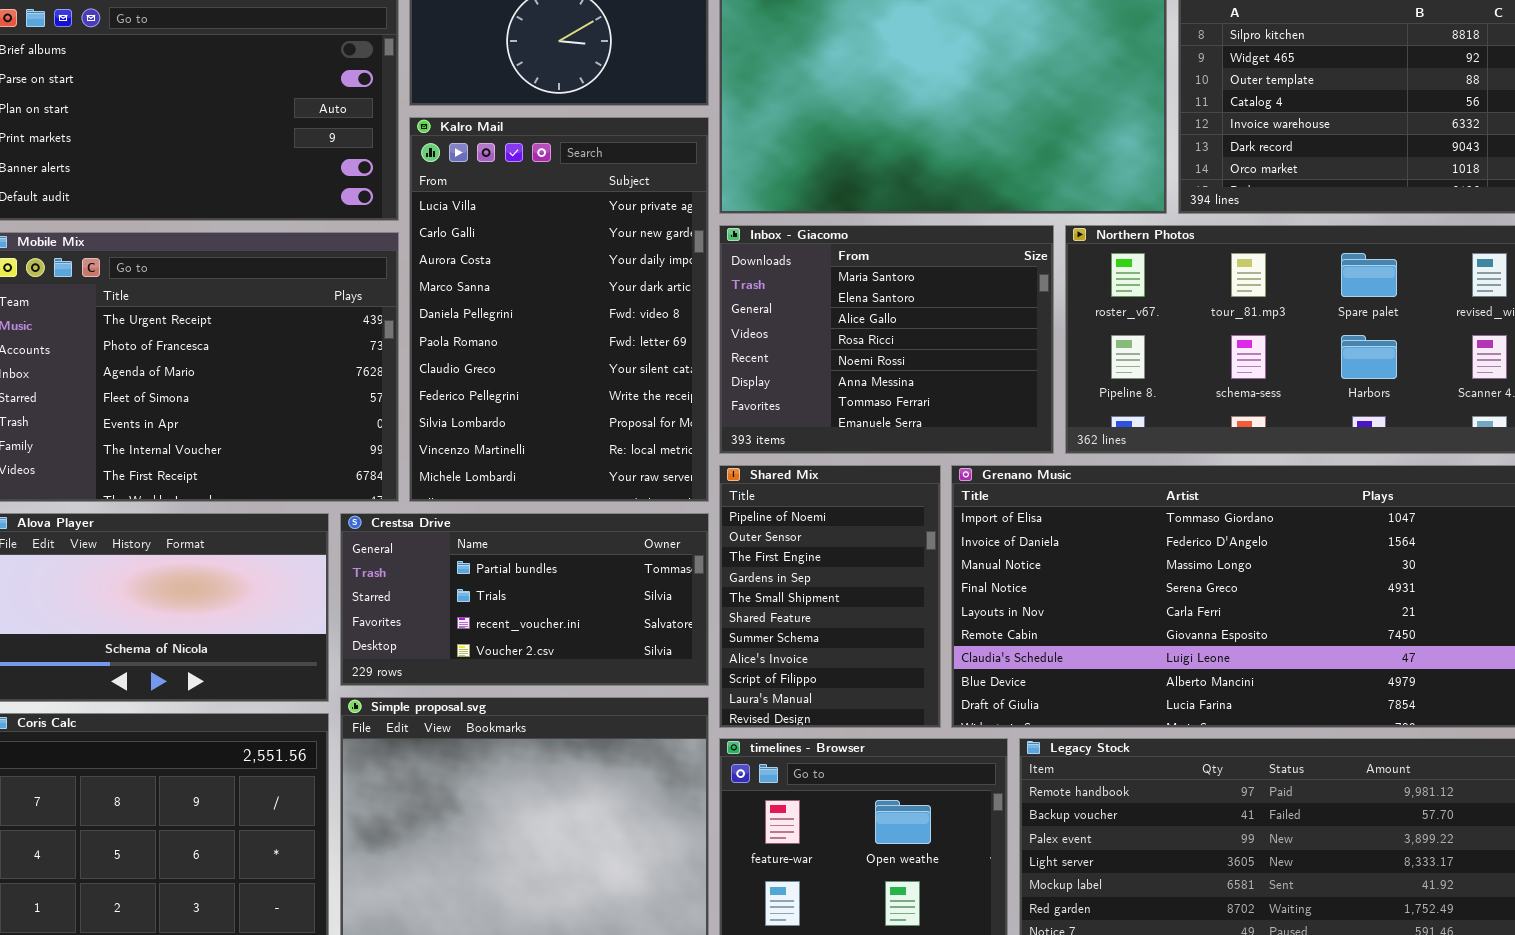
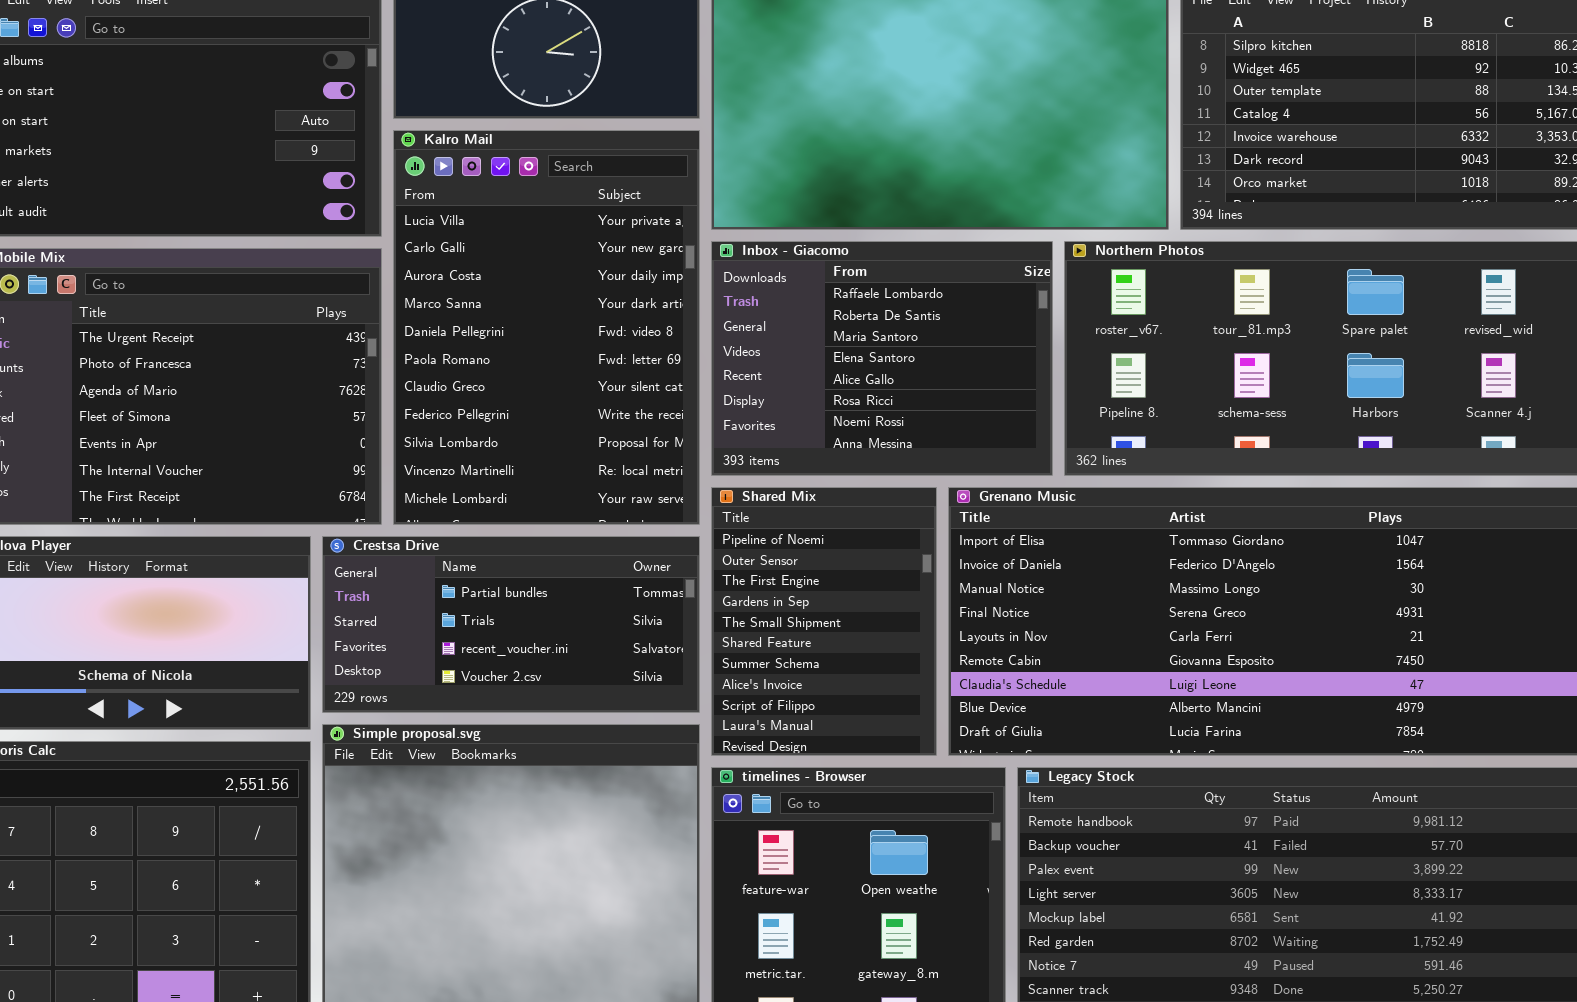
Inbox - Giacomo: [719,225,1054,454] -> [711,241,1053,476], scrolled up 2 rows

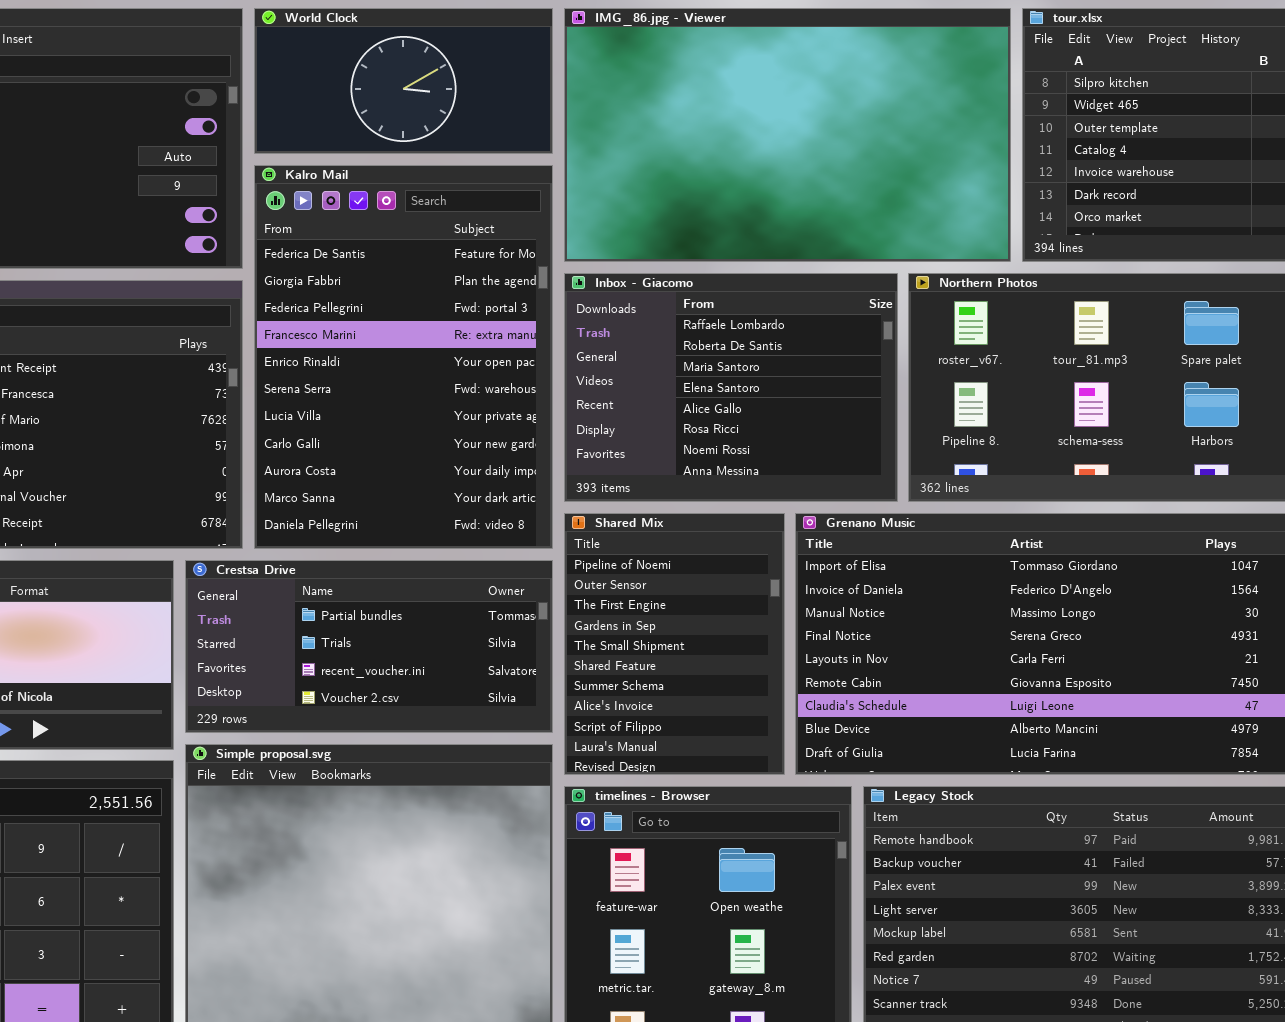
Kalro Mail: [393,130,700,525] -> [254,165,553,549], scrolled up 6 rows

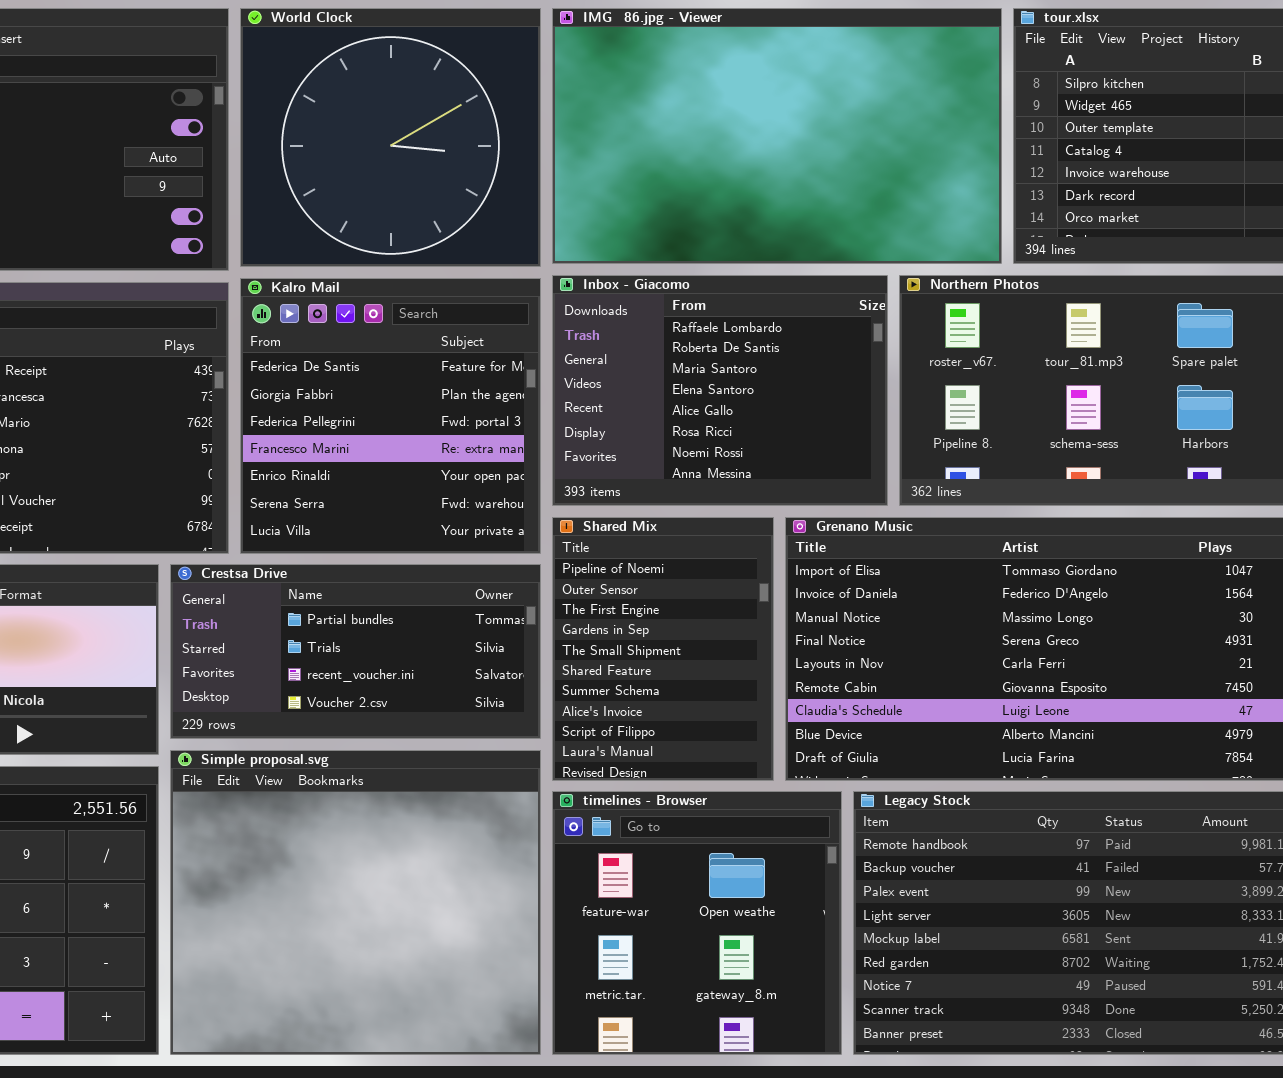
World Clock: [254,8,553,154] -> [240,8,541,267], resized
Kalro Mail: [254,165,553,549] -> [240,278,541,554], resized

